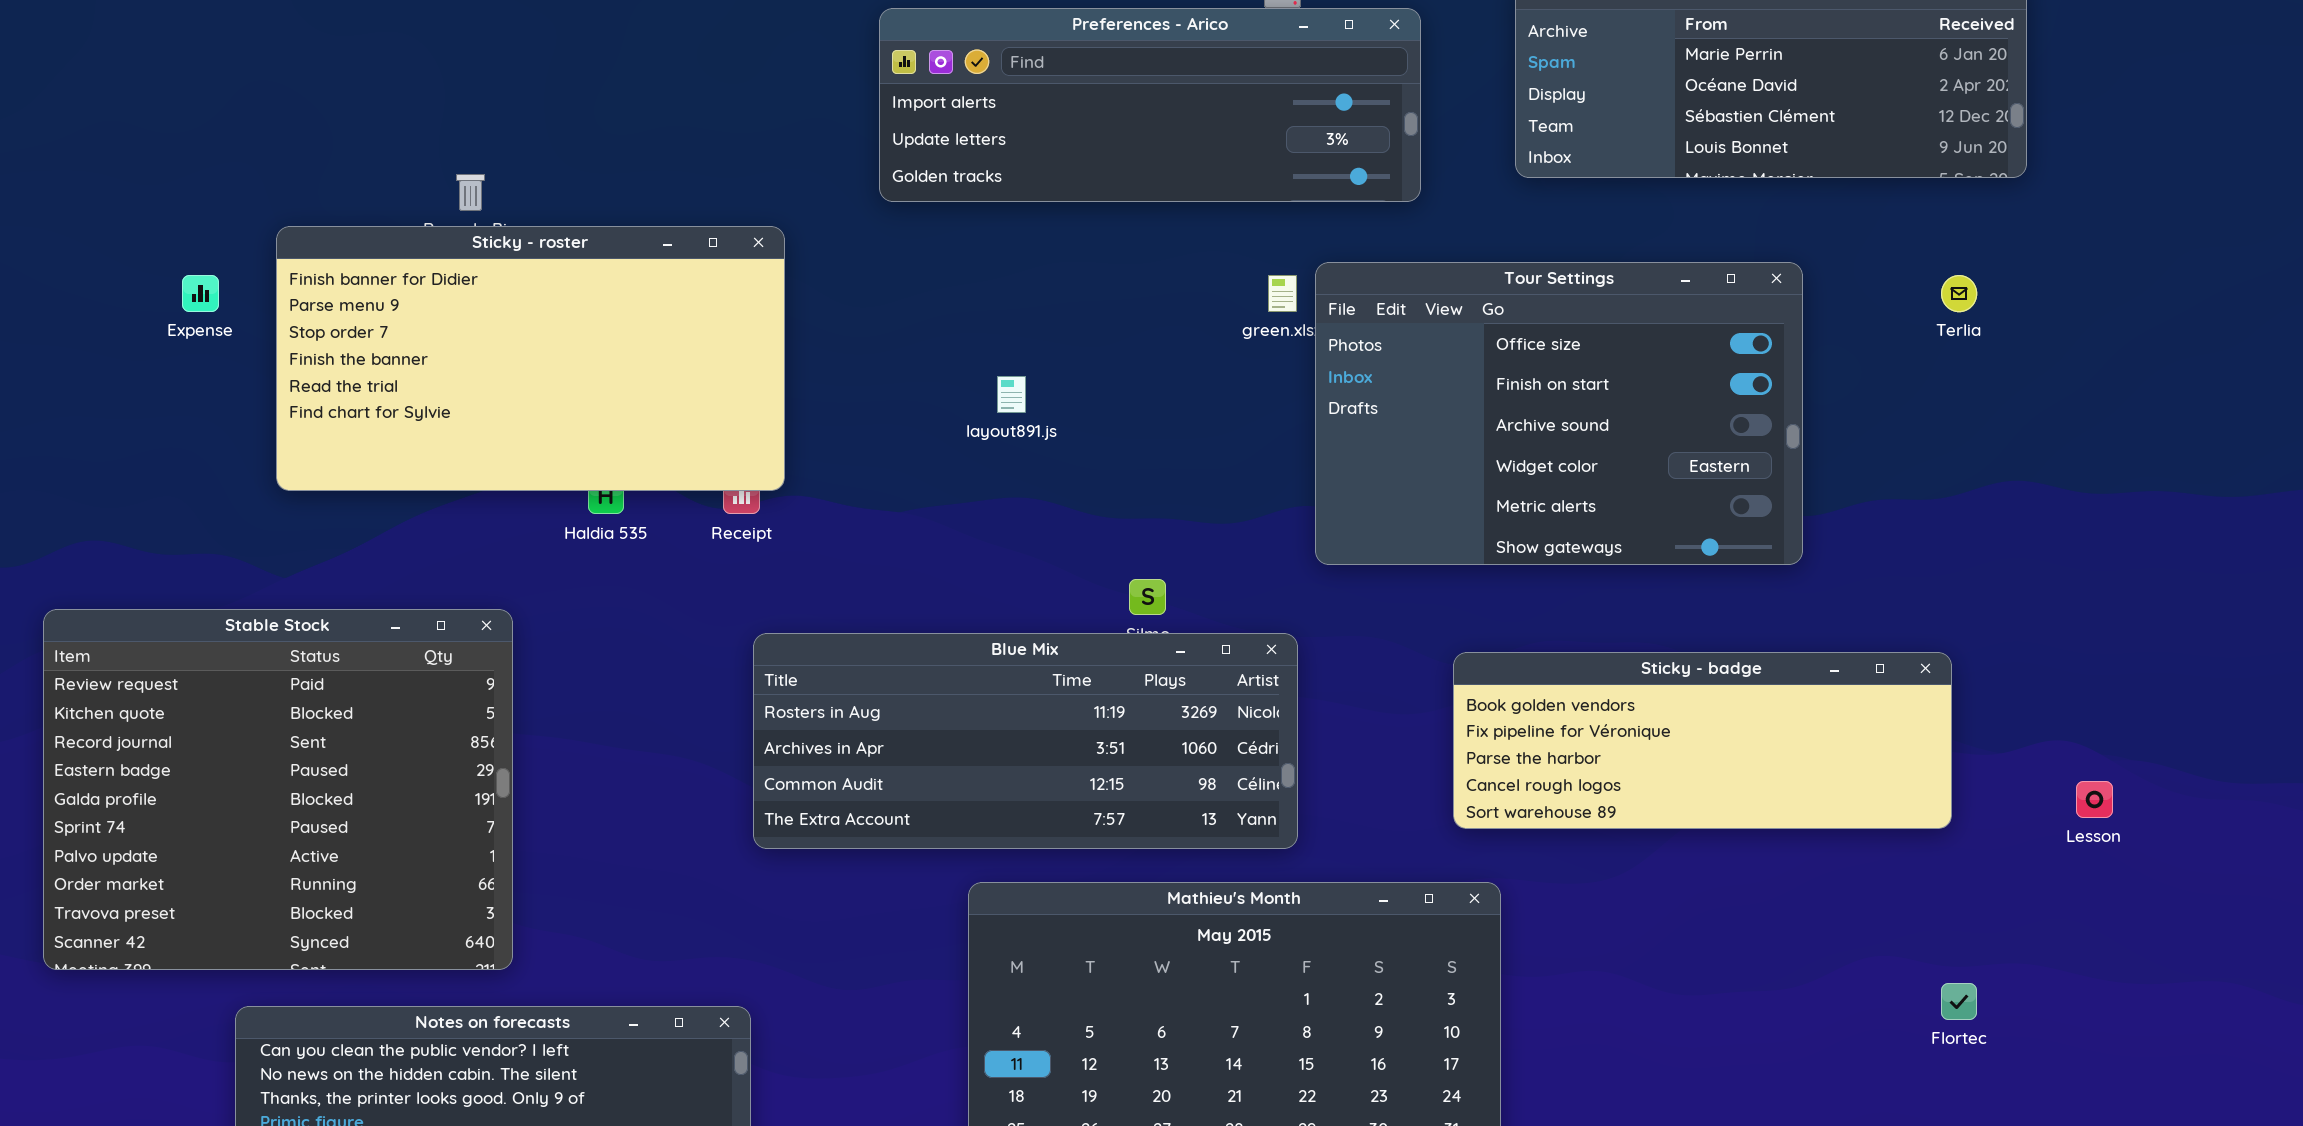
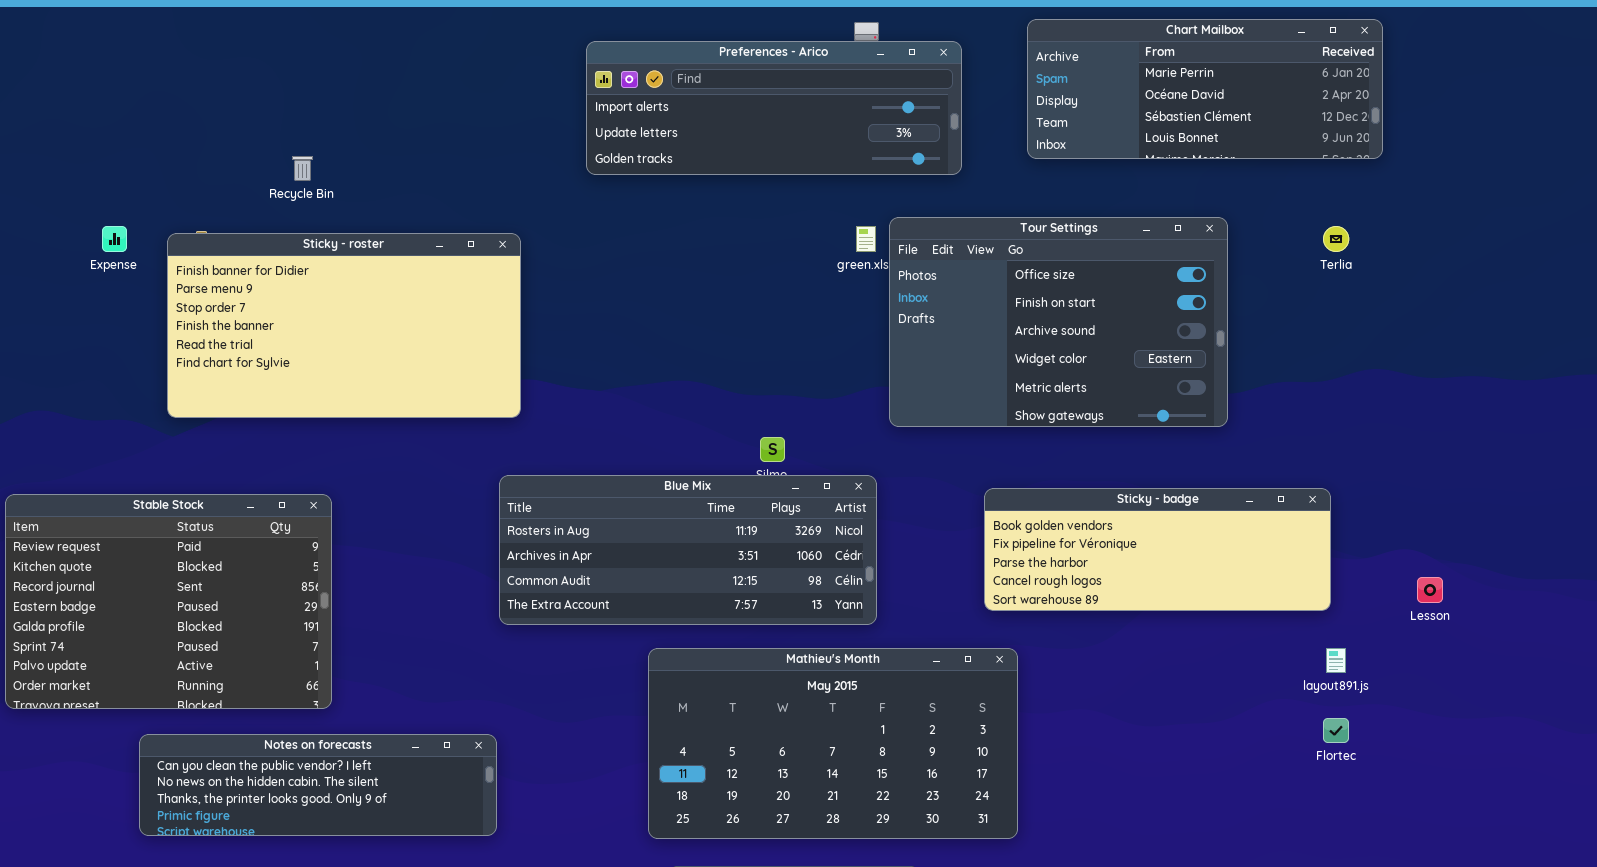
Sticky - roster: [276,226,785,491] -> [167,233,521,418], moved
layout891.js: [997,376,1026,413] -> [1326,648,1346,673], moved
Stable Stock: [43,609,513,970] -> [5,494,332,709], resized

